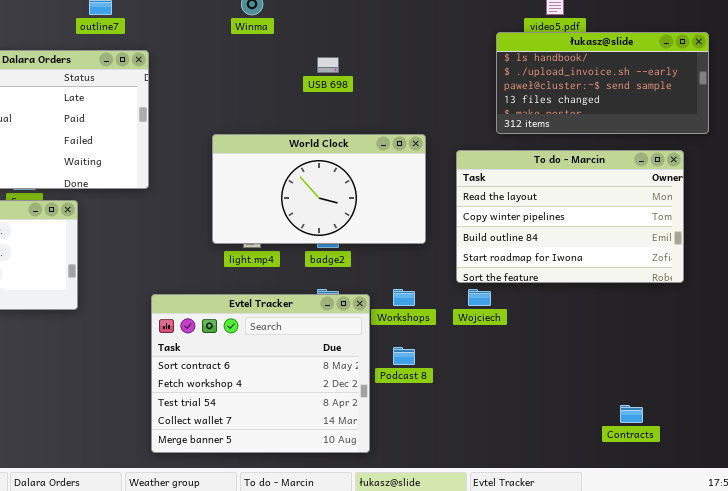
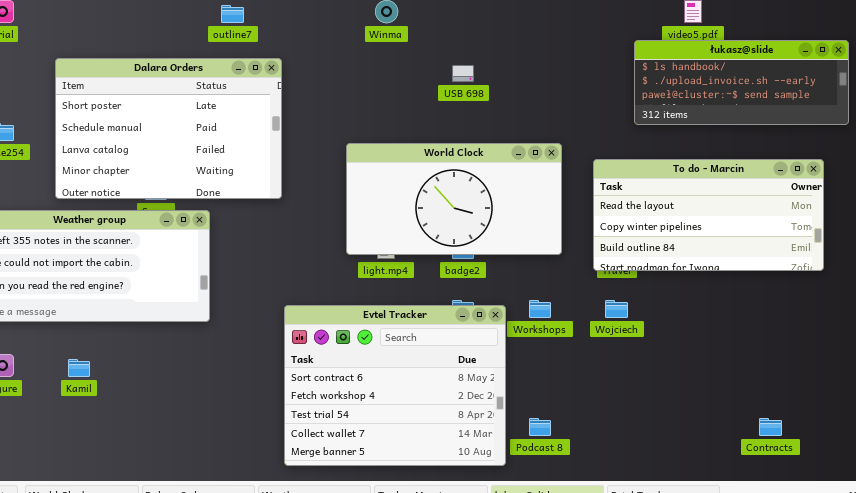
łukasz@slide: [496,32,709,134] -> [634,40,849,125], resized
To do - Marcin: [456,150,684,283] -> [593,159,824,271], resized
Podcast 8: [393,347,415,365] -> [529,418,551,436], moved

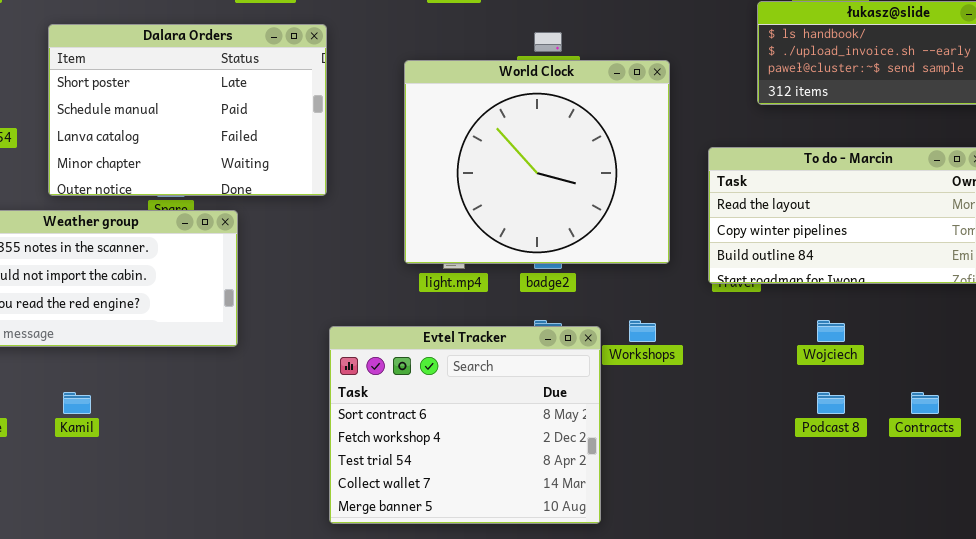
World Clock: [346,143,562,255] -> [404,60,670,264], resized
Wojciech: [605,300,628,318] -> [817,320,845,342], moved
Podcast 8: [529,418,551,436] -> [817,392,845,414], moved
Contracts: [759,418,782,436] -> [911,392,939,414], moved

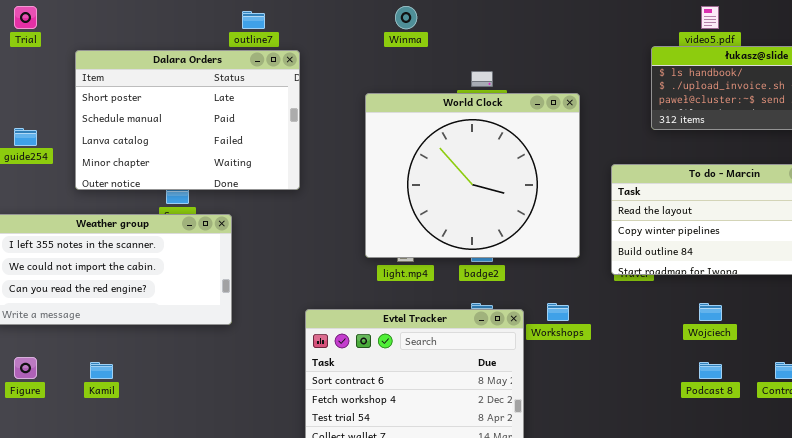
Dalara Orders: [48,24,327,196] -> [75,50,300,190], moved

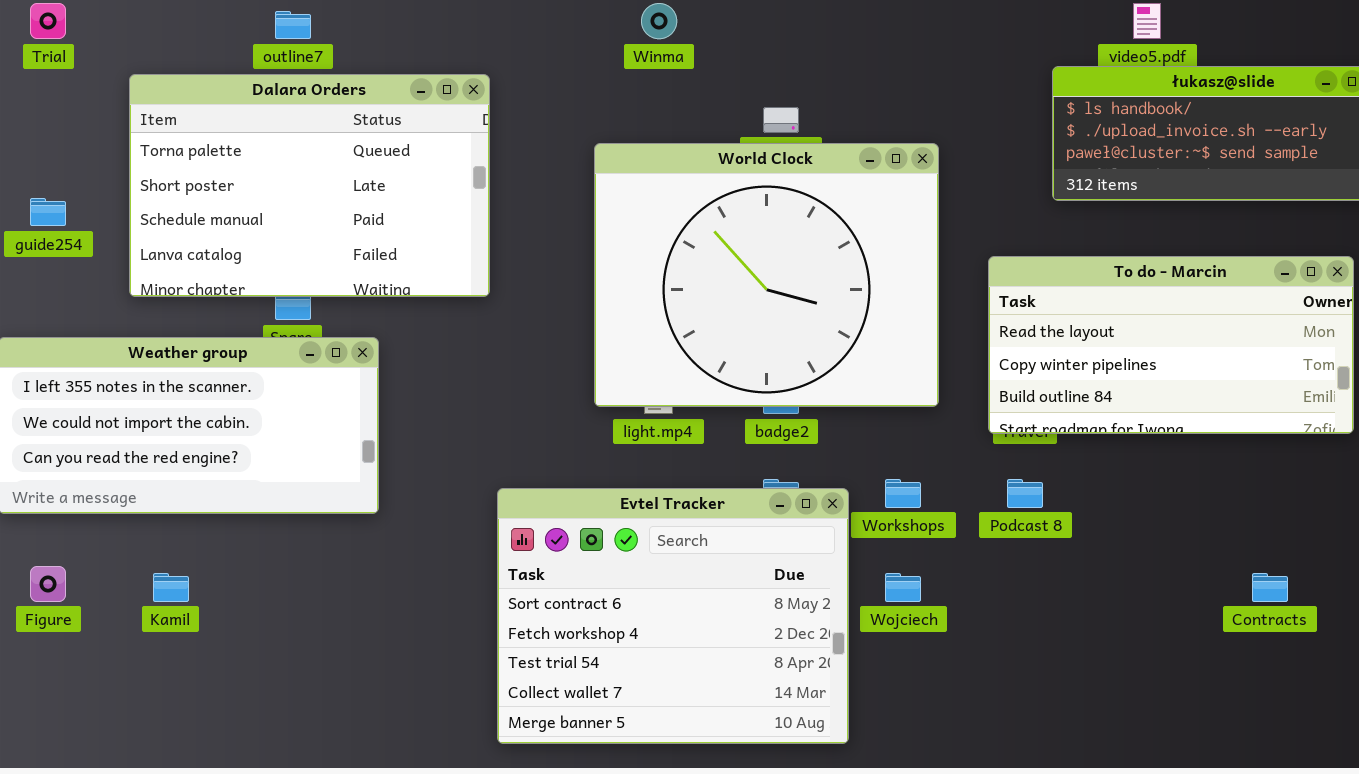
outline7: [242,11,265,29] -> [275,11,311,39], moved
Dalara Orders: [75,50,300,190] -> [129,74,490,297], scrolled up 1 row
Wojciech: [699,303,722,321] -> [885,573,921,602], moved
Podcast 8: [699,362,722,379] -> [1007,479,1043,508], moved

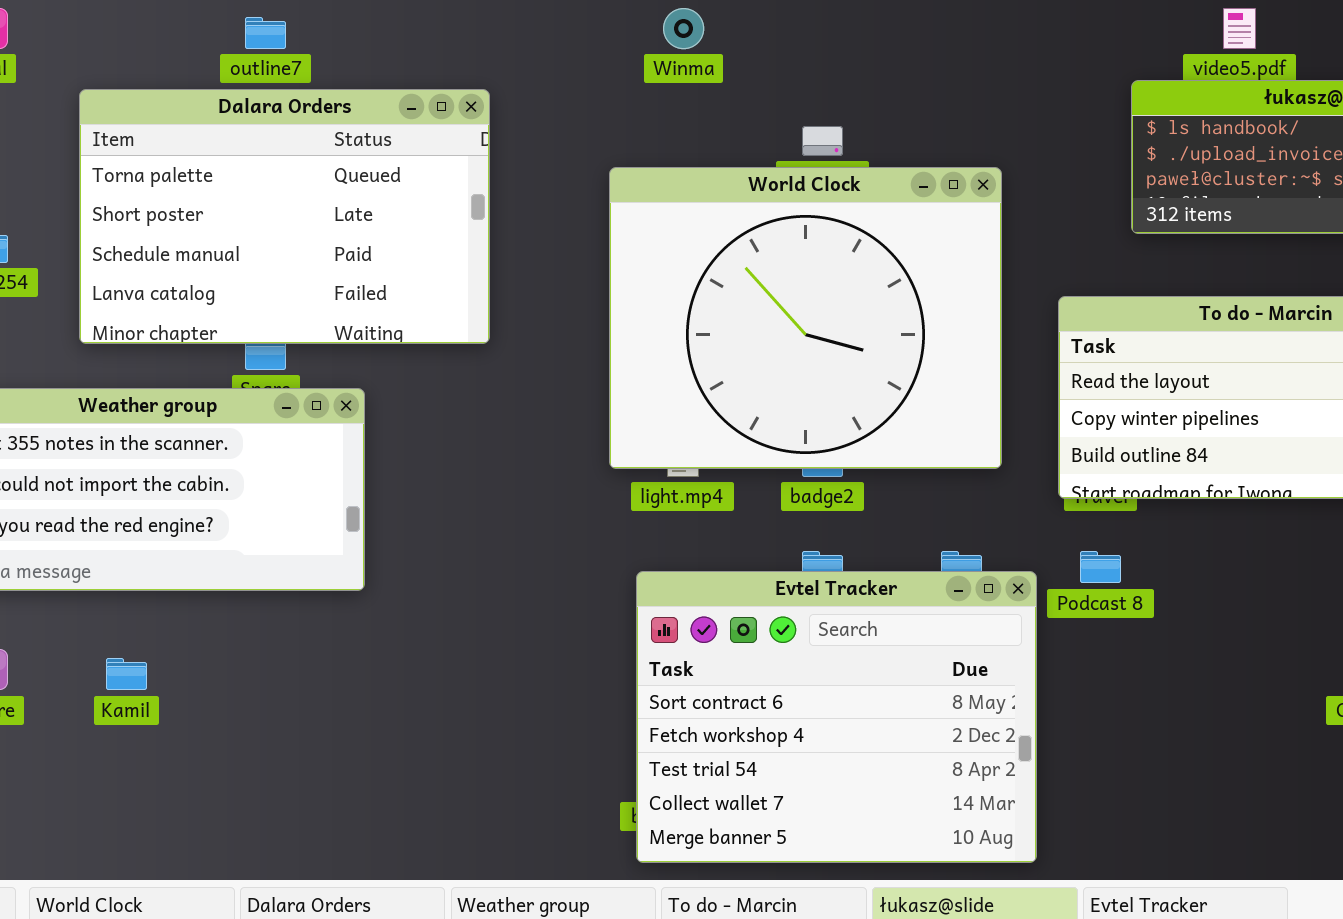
Evtel Tracker: [497,488,849,744] -> [636,571,1037,863], moved

